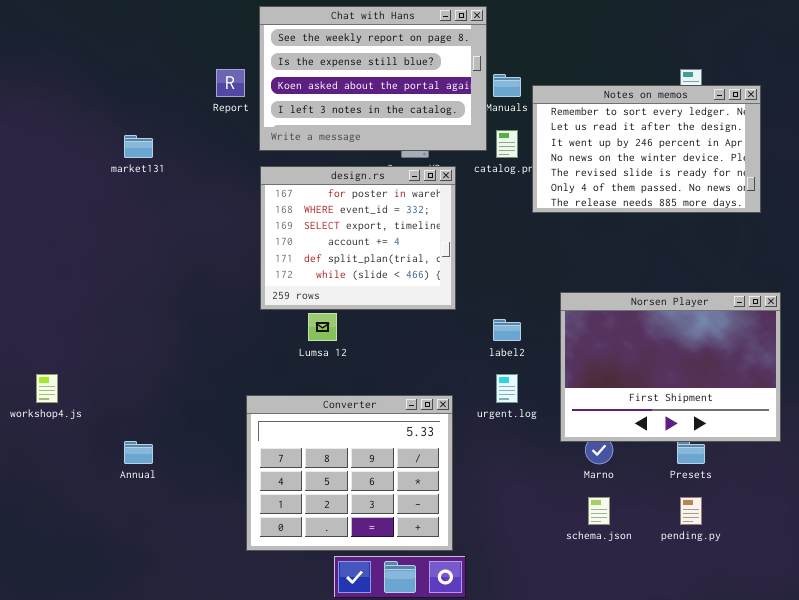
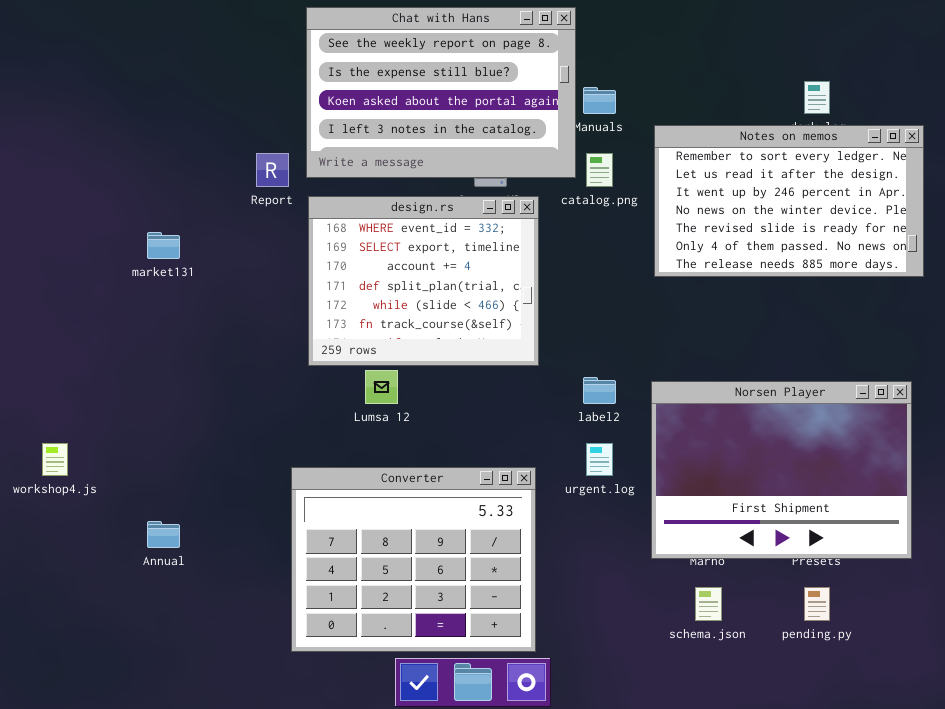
Report: [216,69,245,97] -> [256,153,289,187], moved
Notes on memos: [532,85,761,213] -> [654,125,924,277], moved
market131: [124,135,153,158] -> [147,232,180,259], moved
design.rs: [260,166,456,310] -> [308,196,539,366], scrolled down 1 row
Norsen Player: [560,292,781,442] -> [651,381,912,559], moved

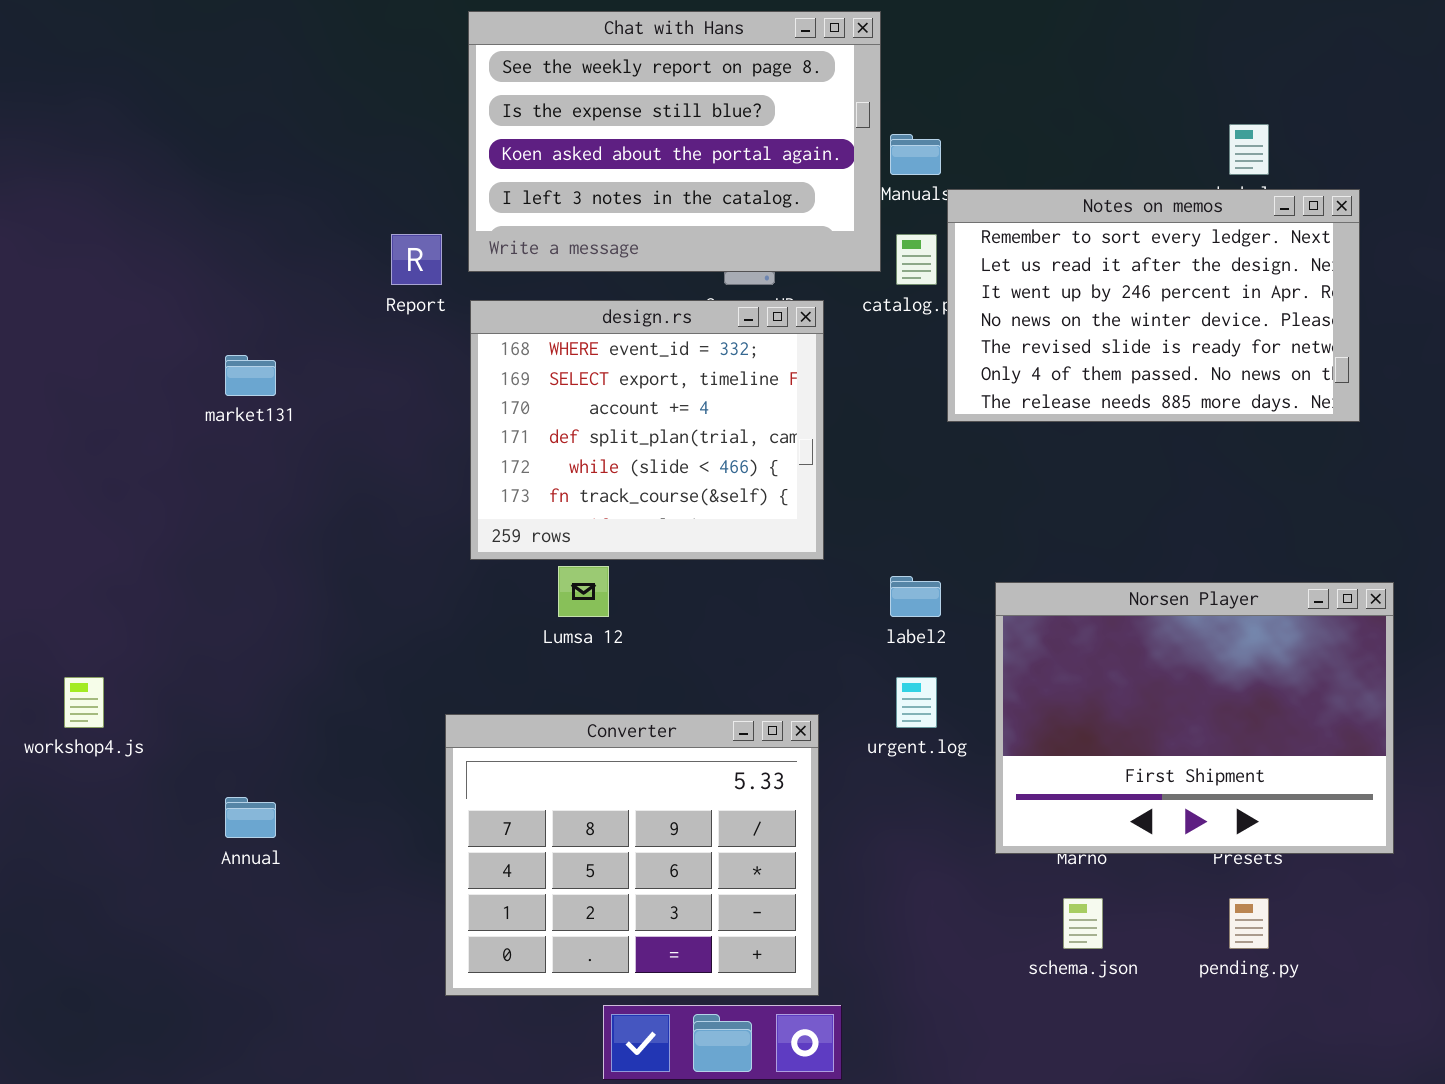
Notes on memos: [654,125,924,277] -> [947,189,1360,422], moved

